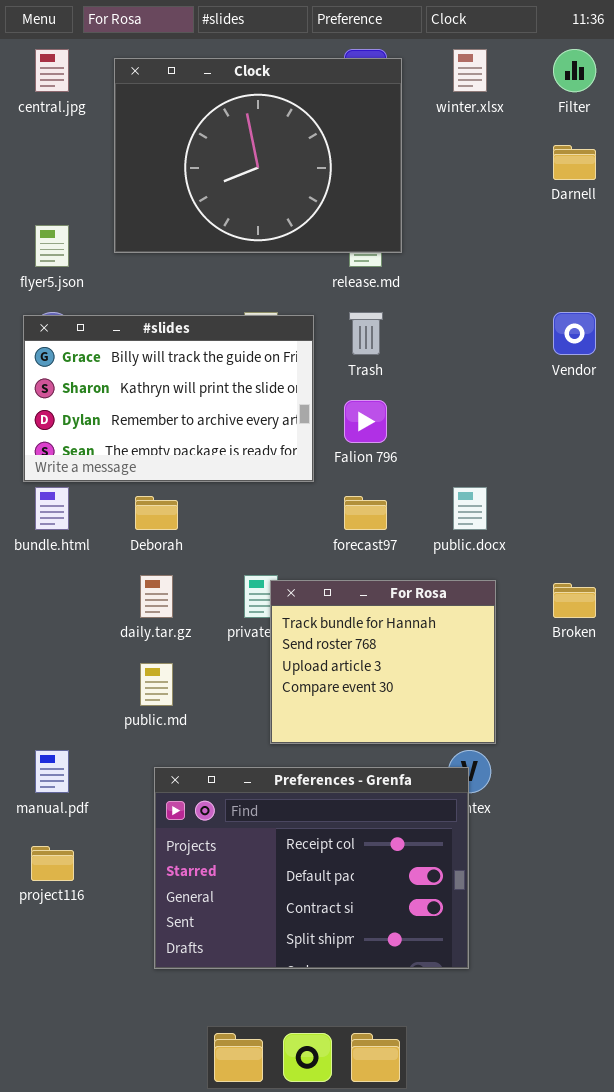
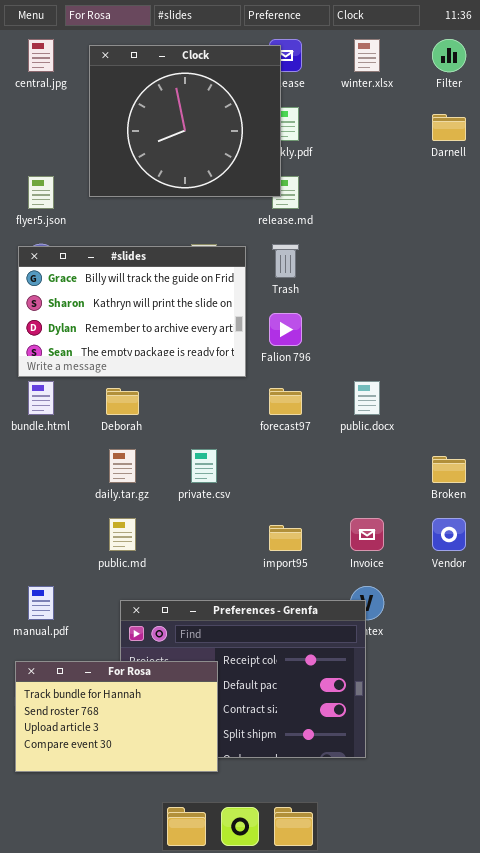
Clock: [114,58,402,253] -> [89,45,281,197], resized
Vendor: [553,312,596,355] -> [432,518,466,551], moved
For Rosa: [270,580,496,744] -> [15,661,218,772], moved, resized

